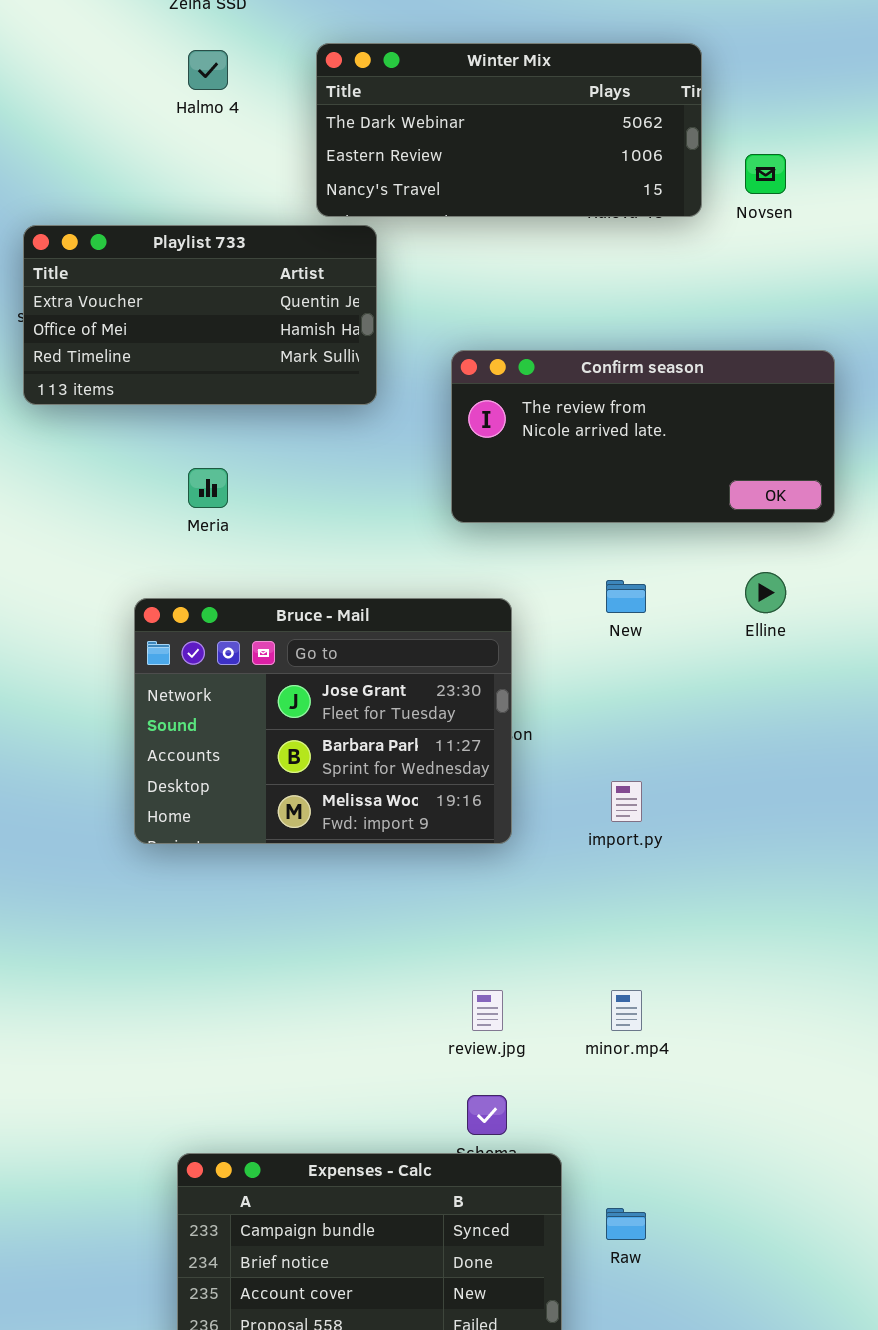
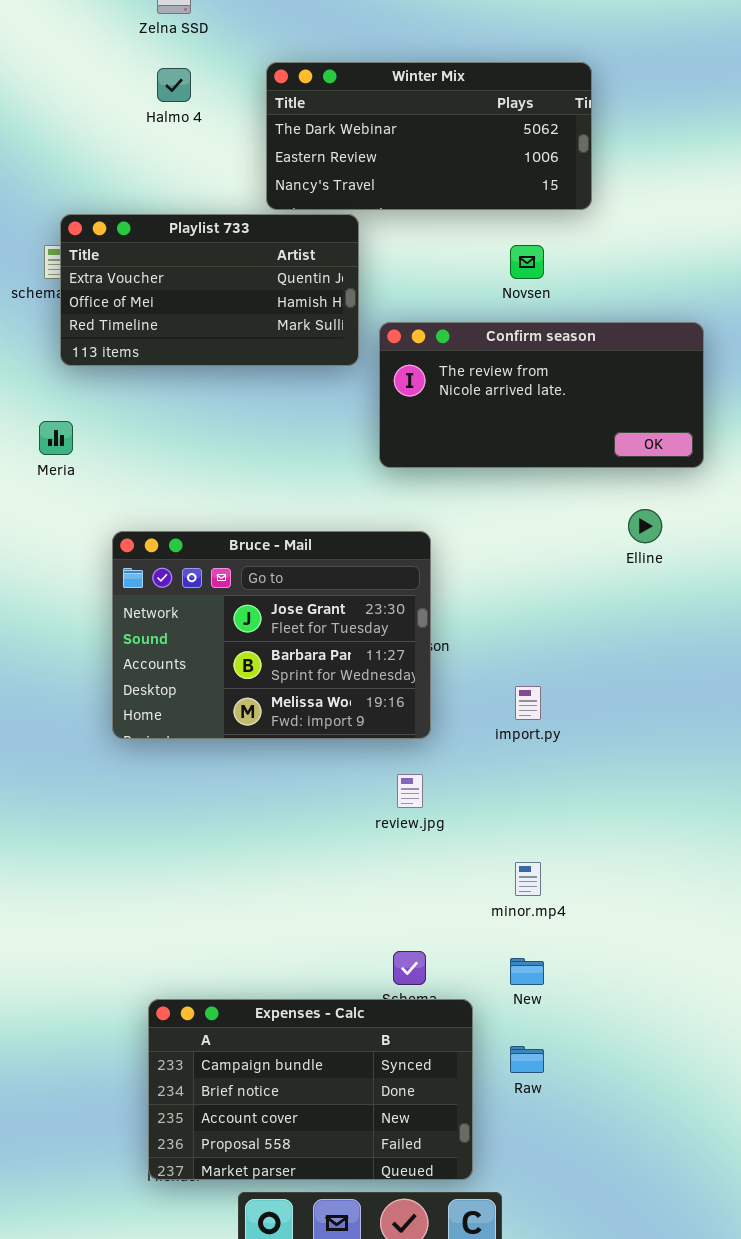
Novsen: [745,154,786,194] -> [510,245,544,279], moved
Playlist 733: [23,225,377,405] -> [60,214,359,366], moved
Meria: [188,468,228,508] -> [39,421,73,455], moved
New: [606,580,646,613] -> [510,958,544,985], moved
review.jpg: [472,990,503,1031] -> [397,774,423,808], moved

